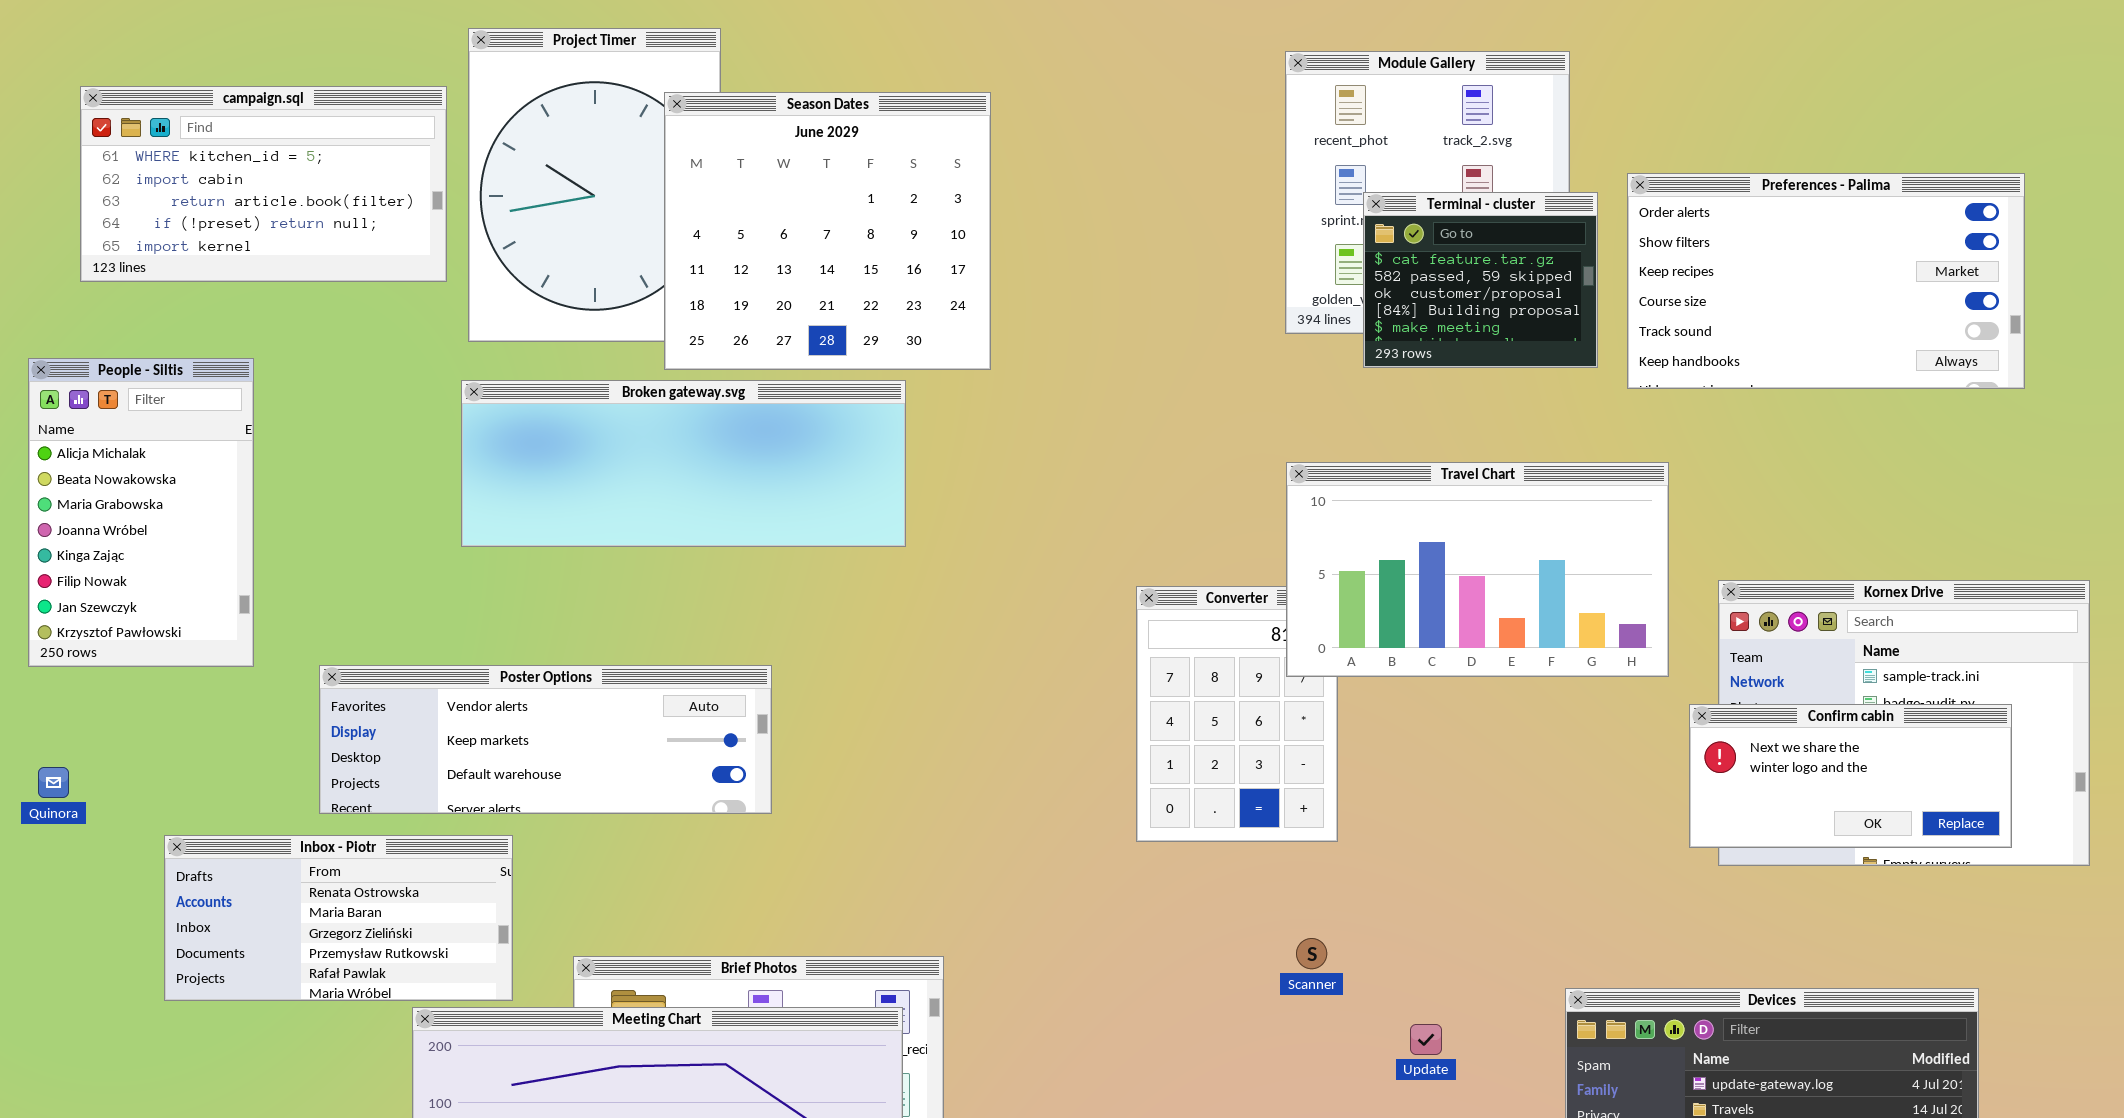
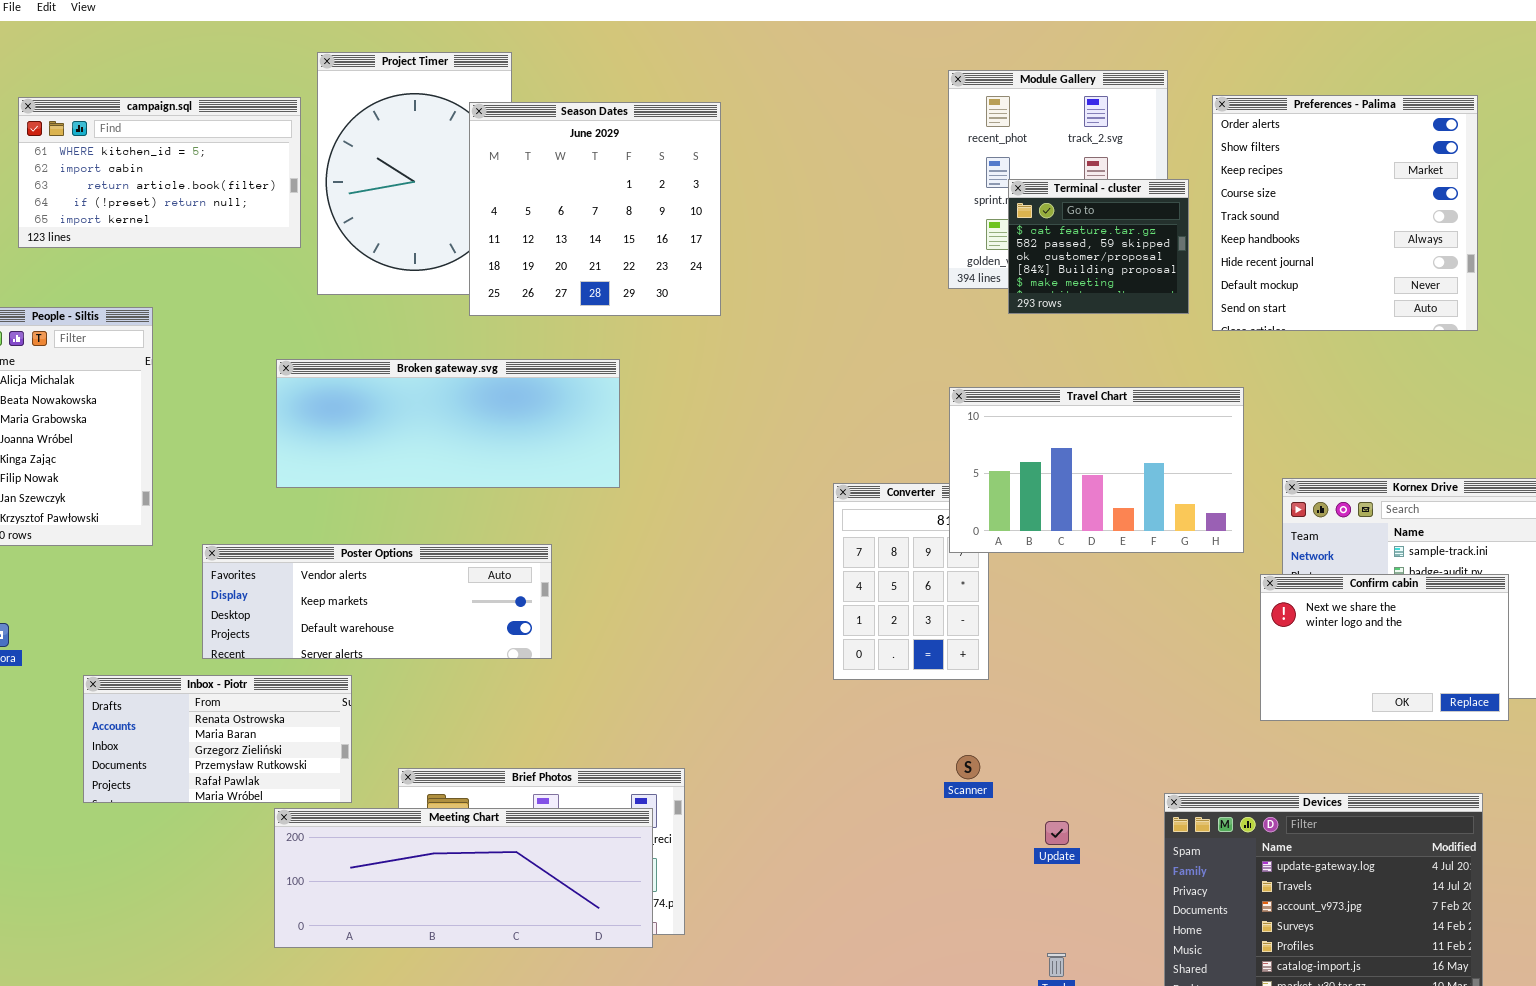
Preferences - Palima: [1627,173,2025,389] -> [1212,95,1478,331], resized
Broken gateway.svg: [461,380,906,547] -> [276,359,620,488], moved
Confirm cabin: [1689,704,2012,848] -> [1260,574,1509,721], resized

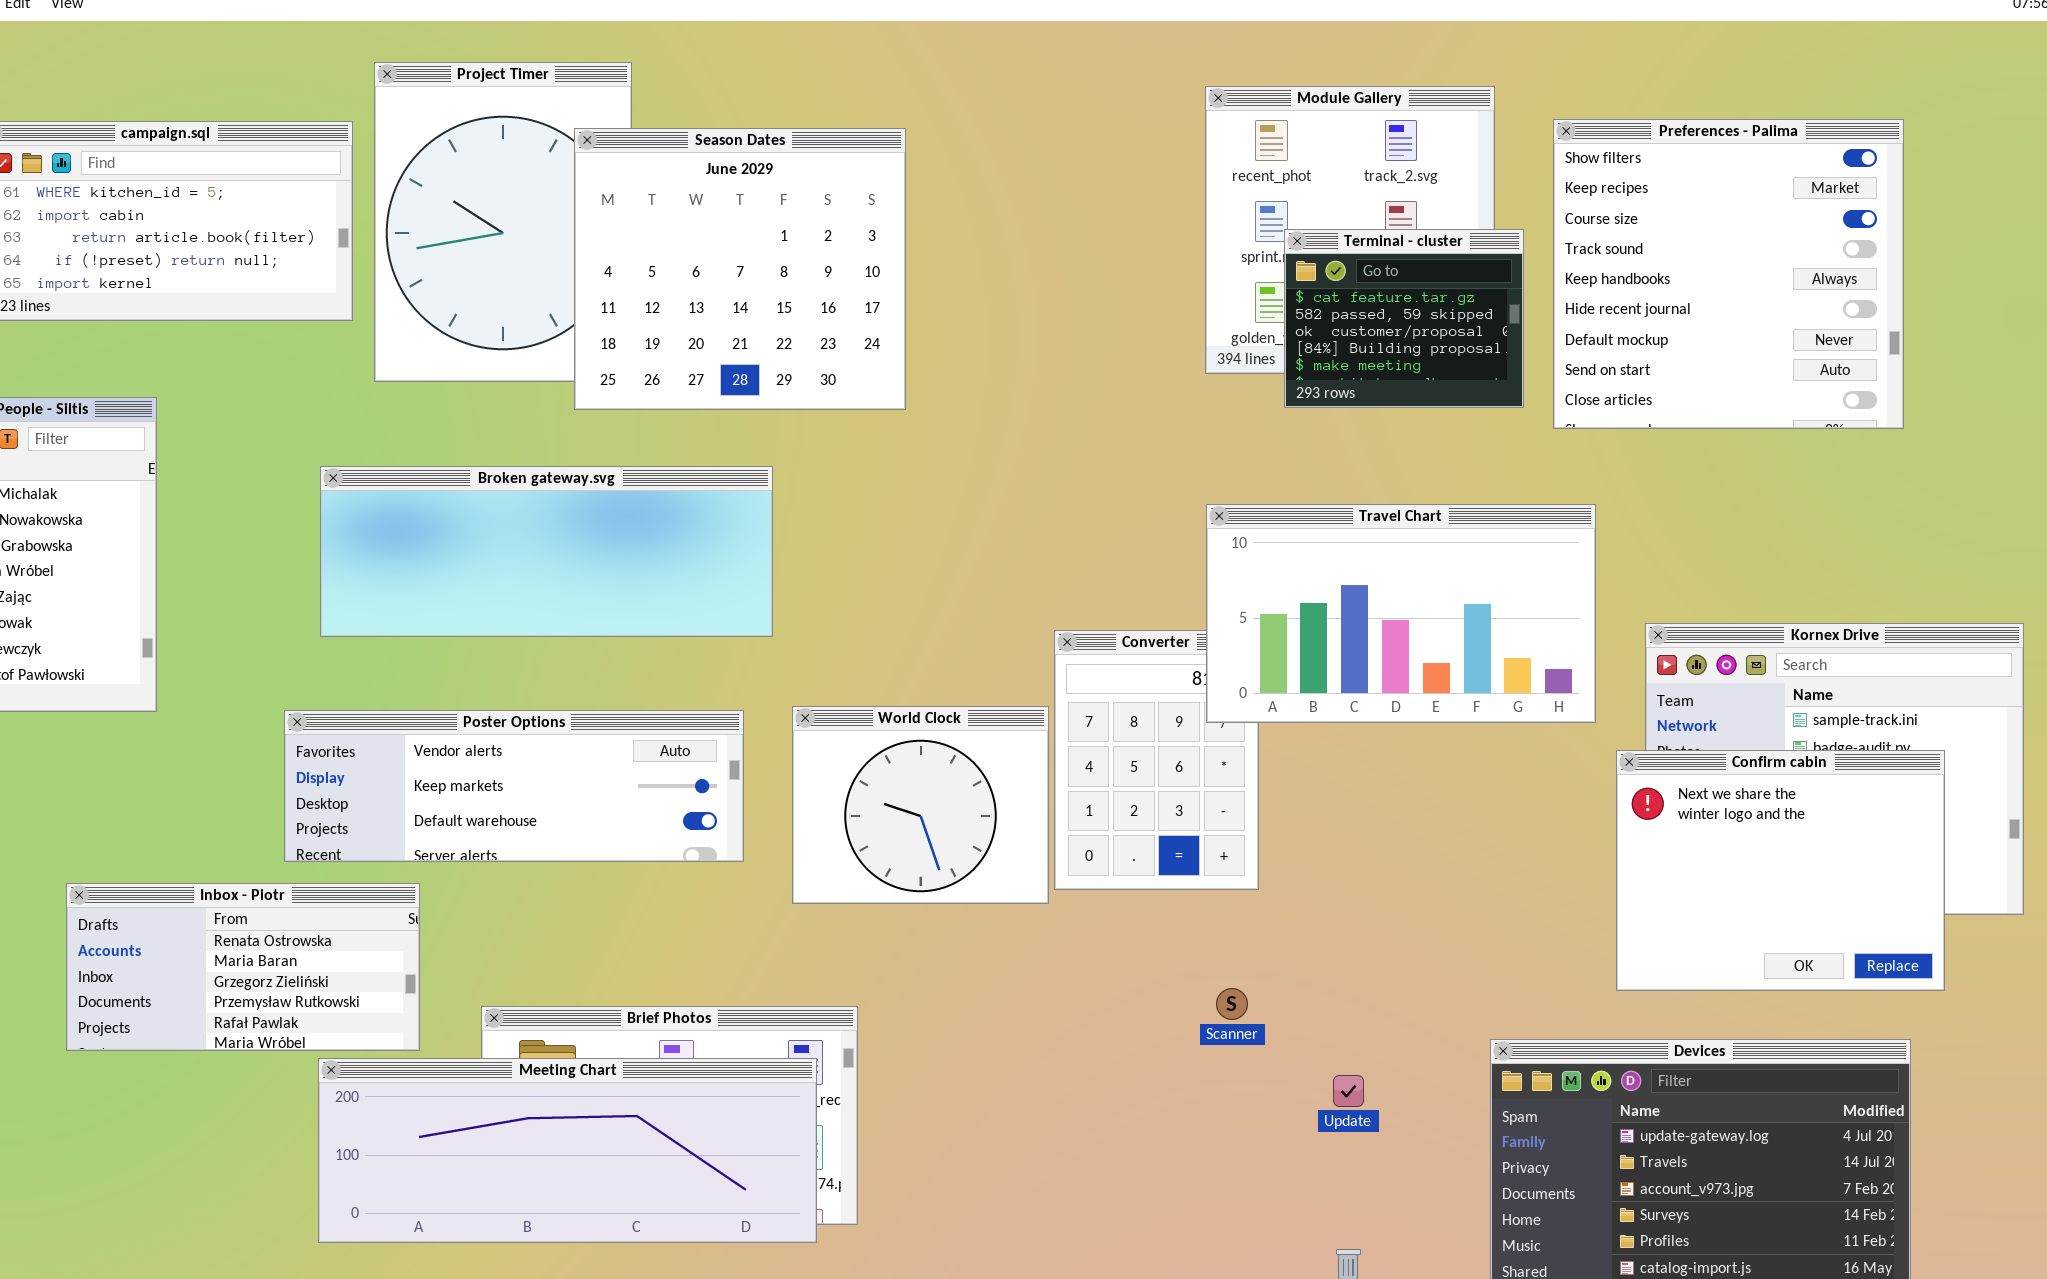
Preferences - Palima: [1212,95,1478,331] -> [1553,119,1904,429], scrolled down 1 row
World Clock: none -> [792,706,1049,904], opened
Poster Options: [202,544,552,659] -> [284,710,744,862], moved
Confirm cabin: [1260,574,1509,721] -> [1616,750,1945,991], resized

